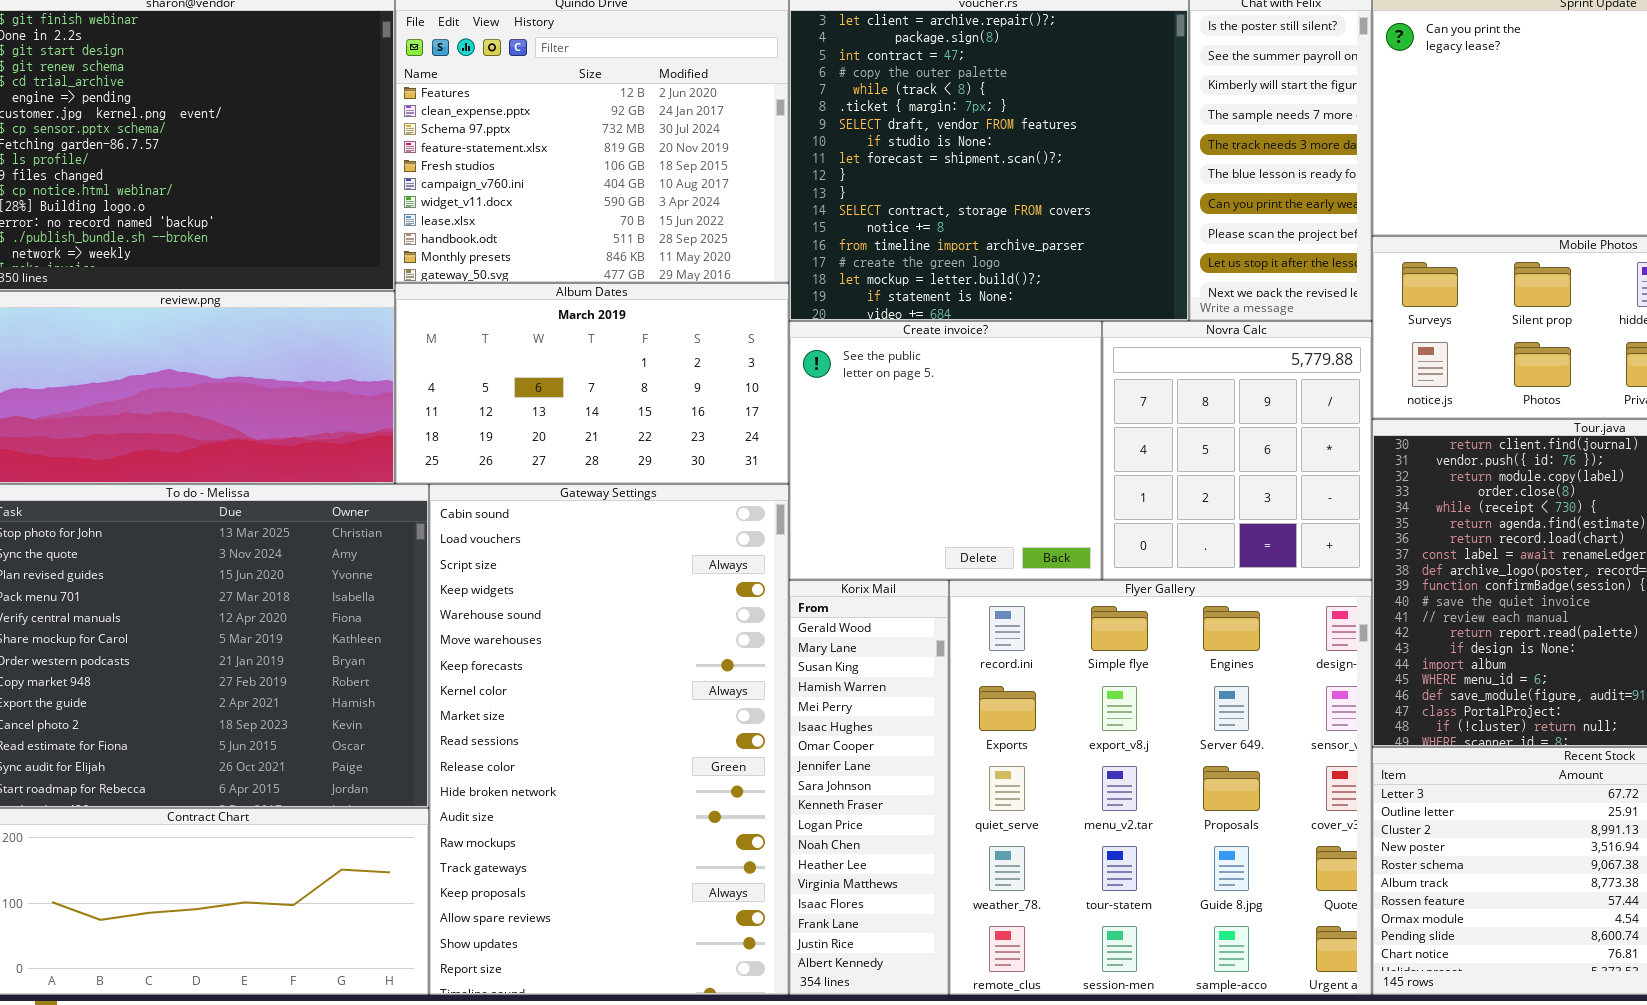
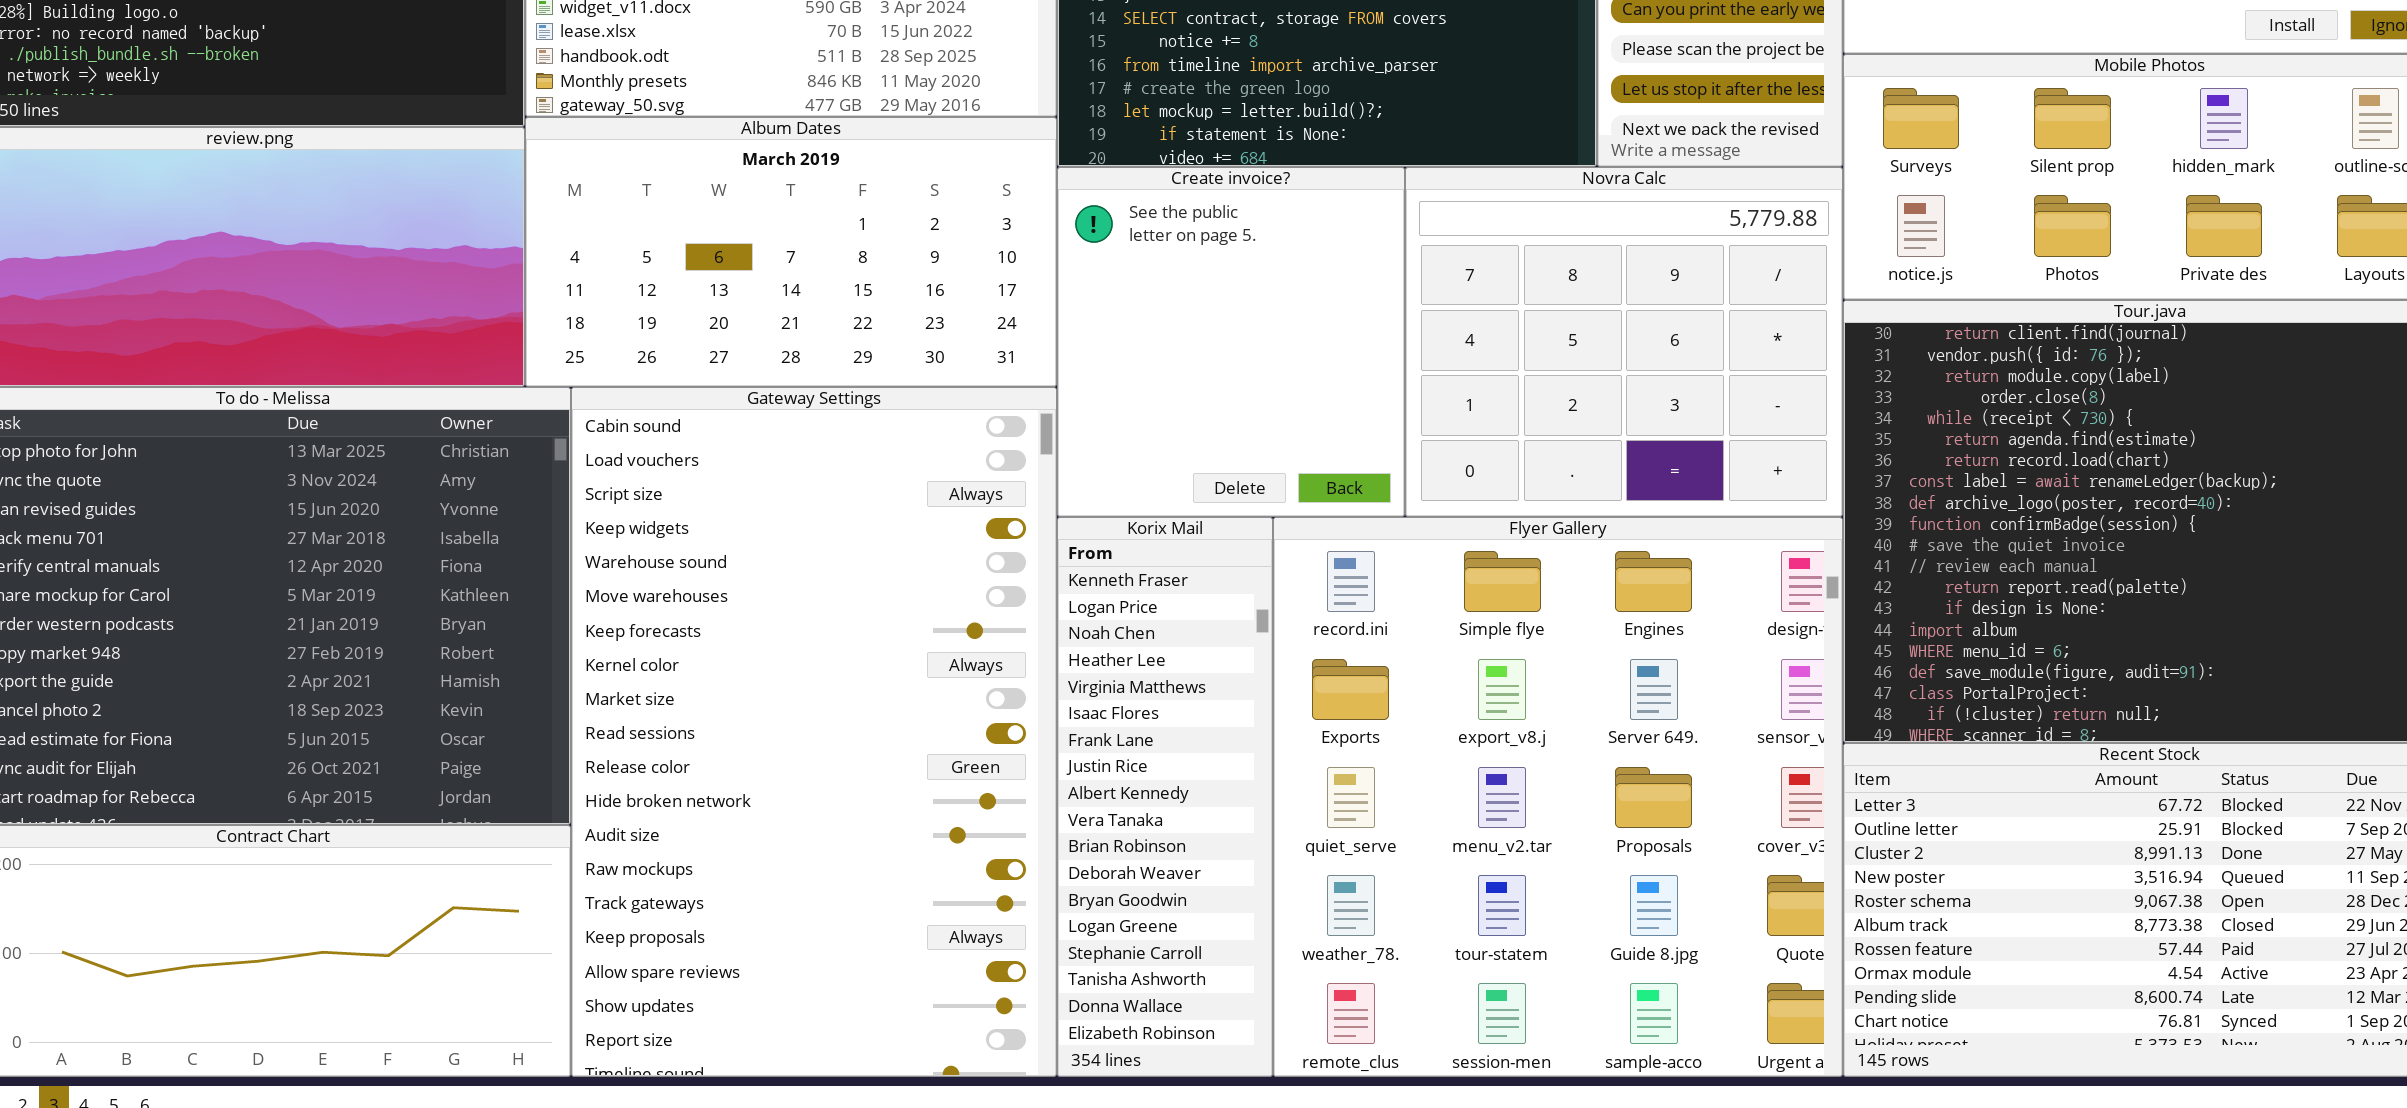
Create invoice?: [789,321,1102,580] -> [1057,167,1405,517], resized
Novra Calc: [1102,321,1372,580] -> [1405,167,1843,517], resized
Korix Mail: [789,580,949,995] -> [1057,517,1273,1077], scrolled down 9 rows

